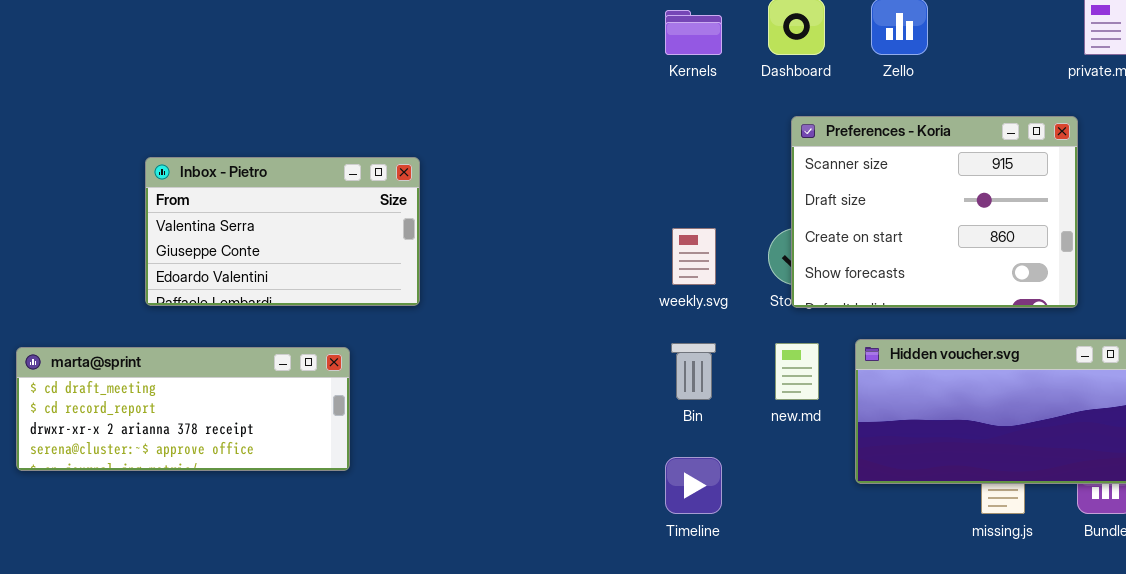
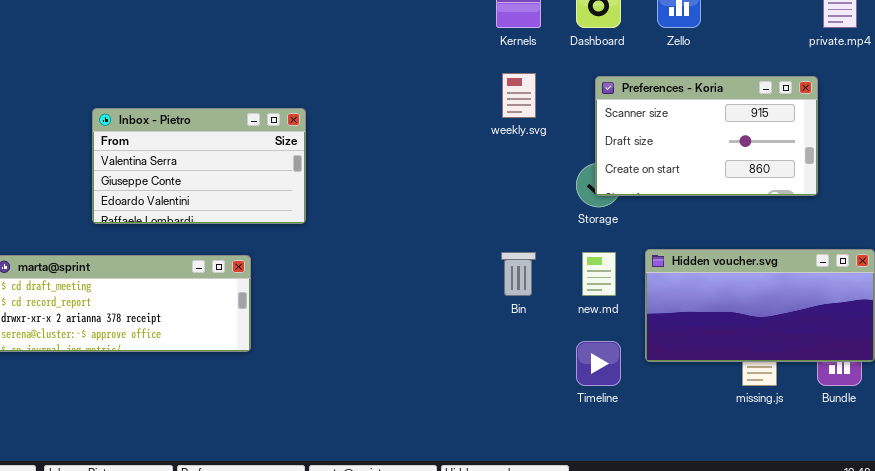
Preferences - Koria: [791,116,1078,308] -> [595,76,818,196], resized
weekly.svg: [672,228,716,285] -> [502,73,536,118], moved
Timeline: [665,457,722,514] -> [576,341,621,386], moved

